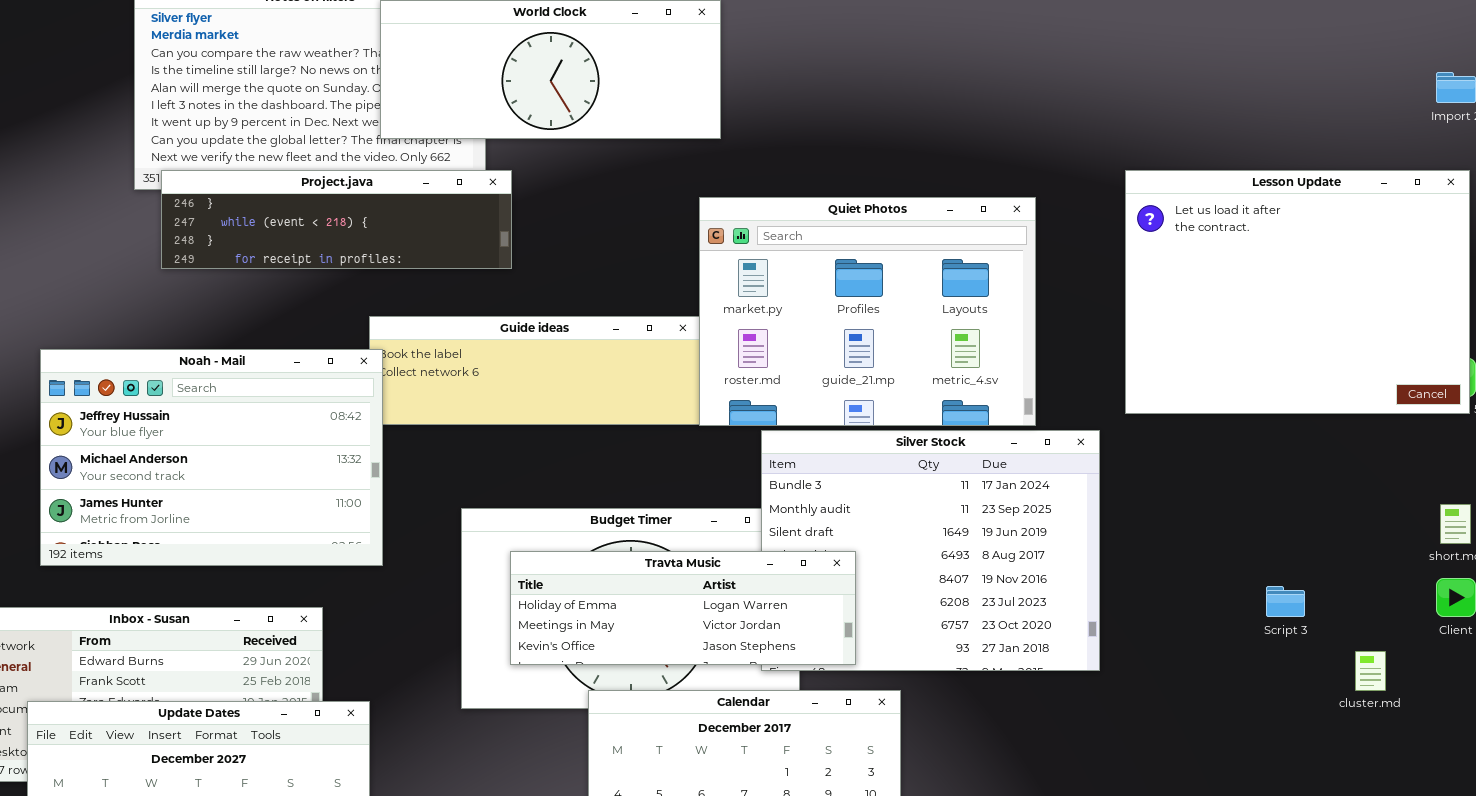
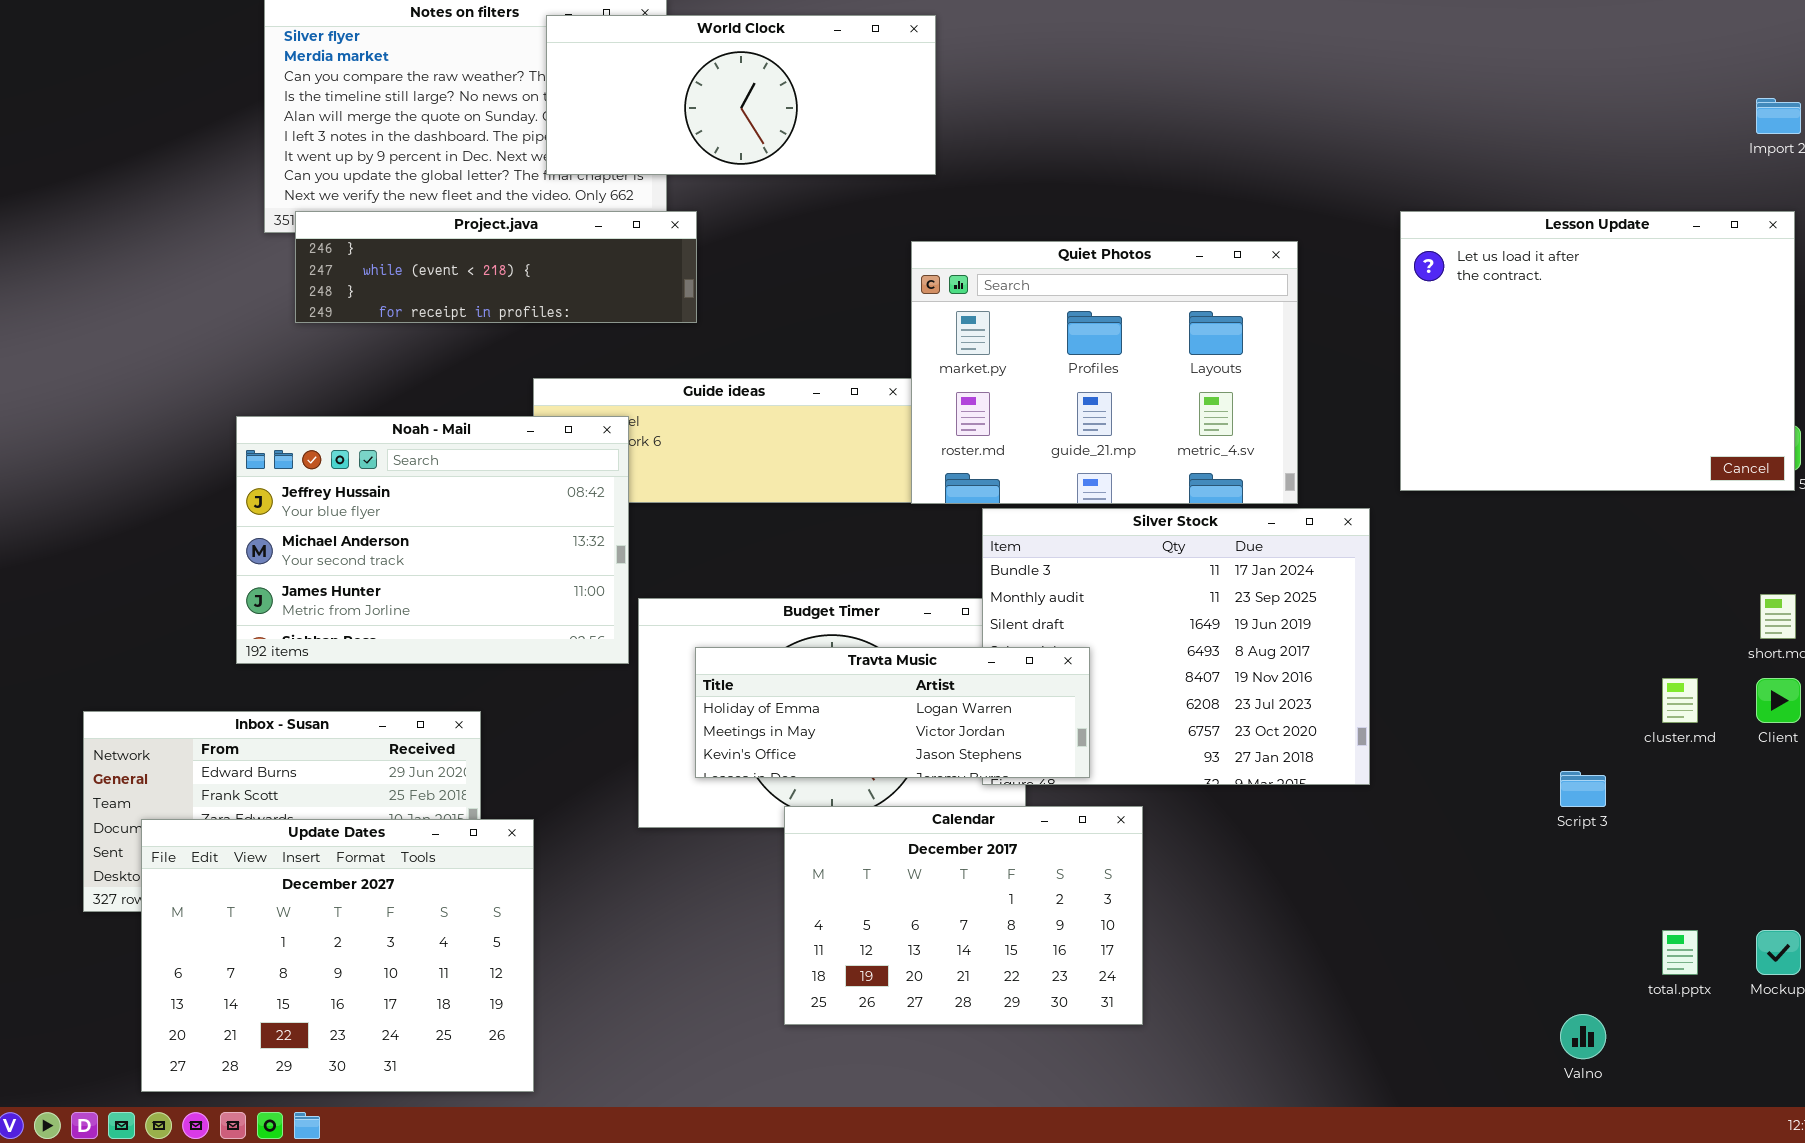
Noah - Mail: [40,349,383,566] -> [236,416,629,664], moved
Script 3: [1266,586,1305,617] -> [1560,771,1606,807], moved
cluster.md: [1355,651,1386,691] -> [1662,678,1698,723], moved

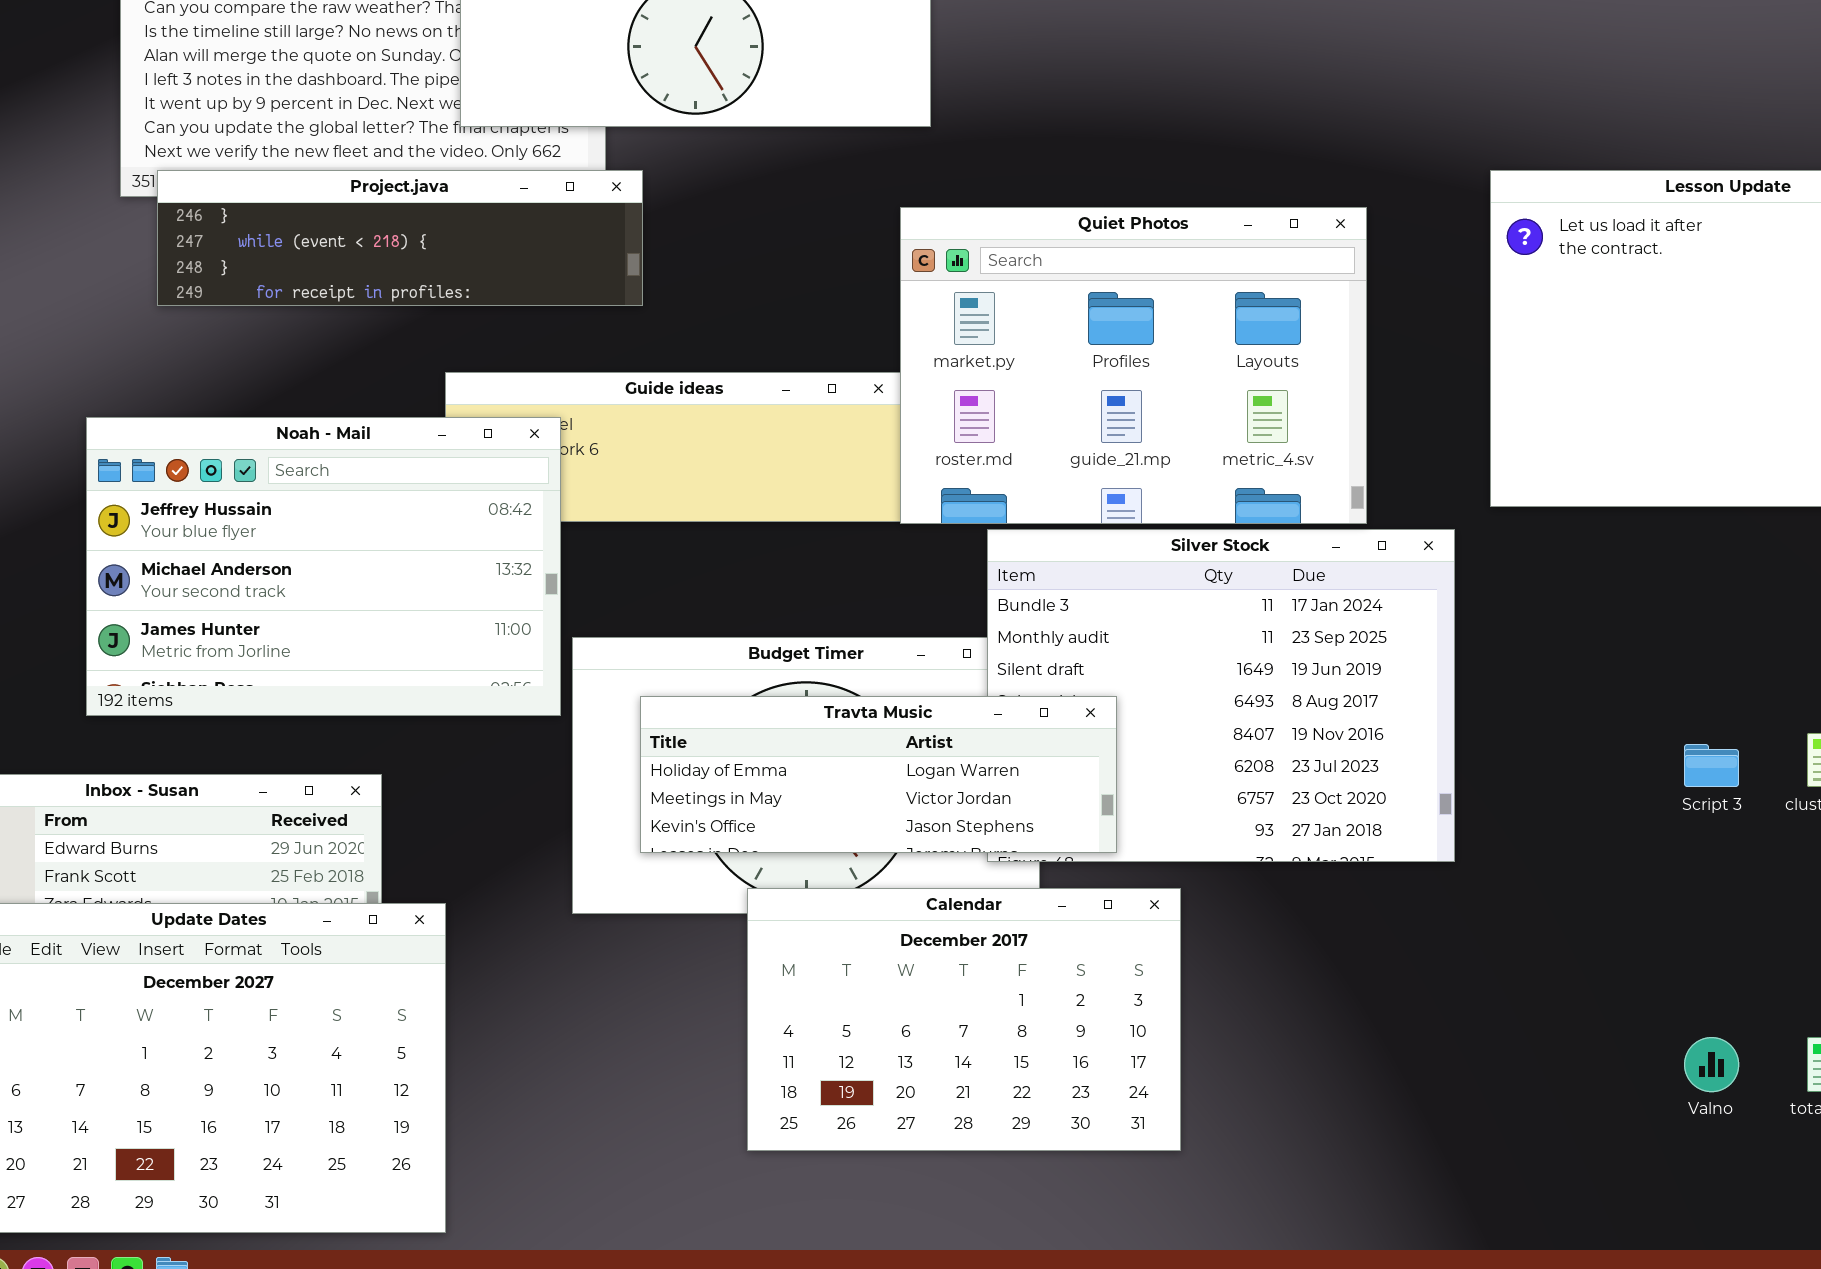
Script 3: [1560,771,1606,807] -> [1684,744,1739,787], moved
Valno: [1560,1014,1606,1059] -> [1684,1037,1739,1092], moved

